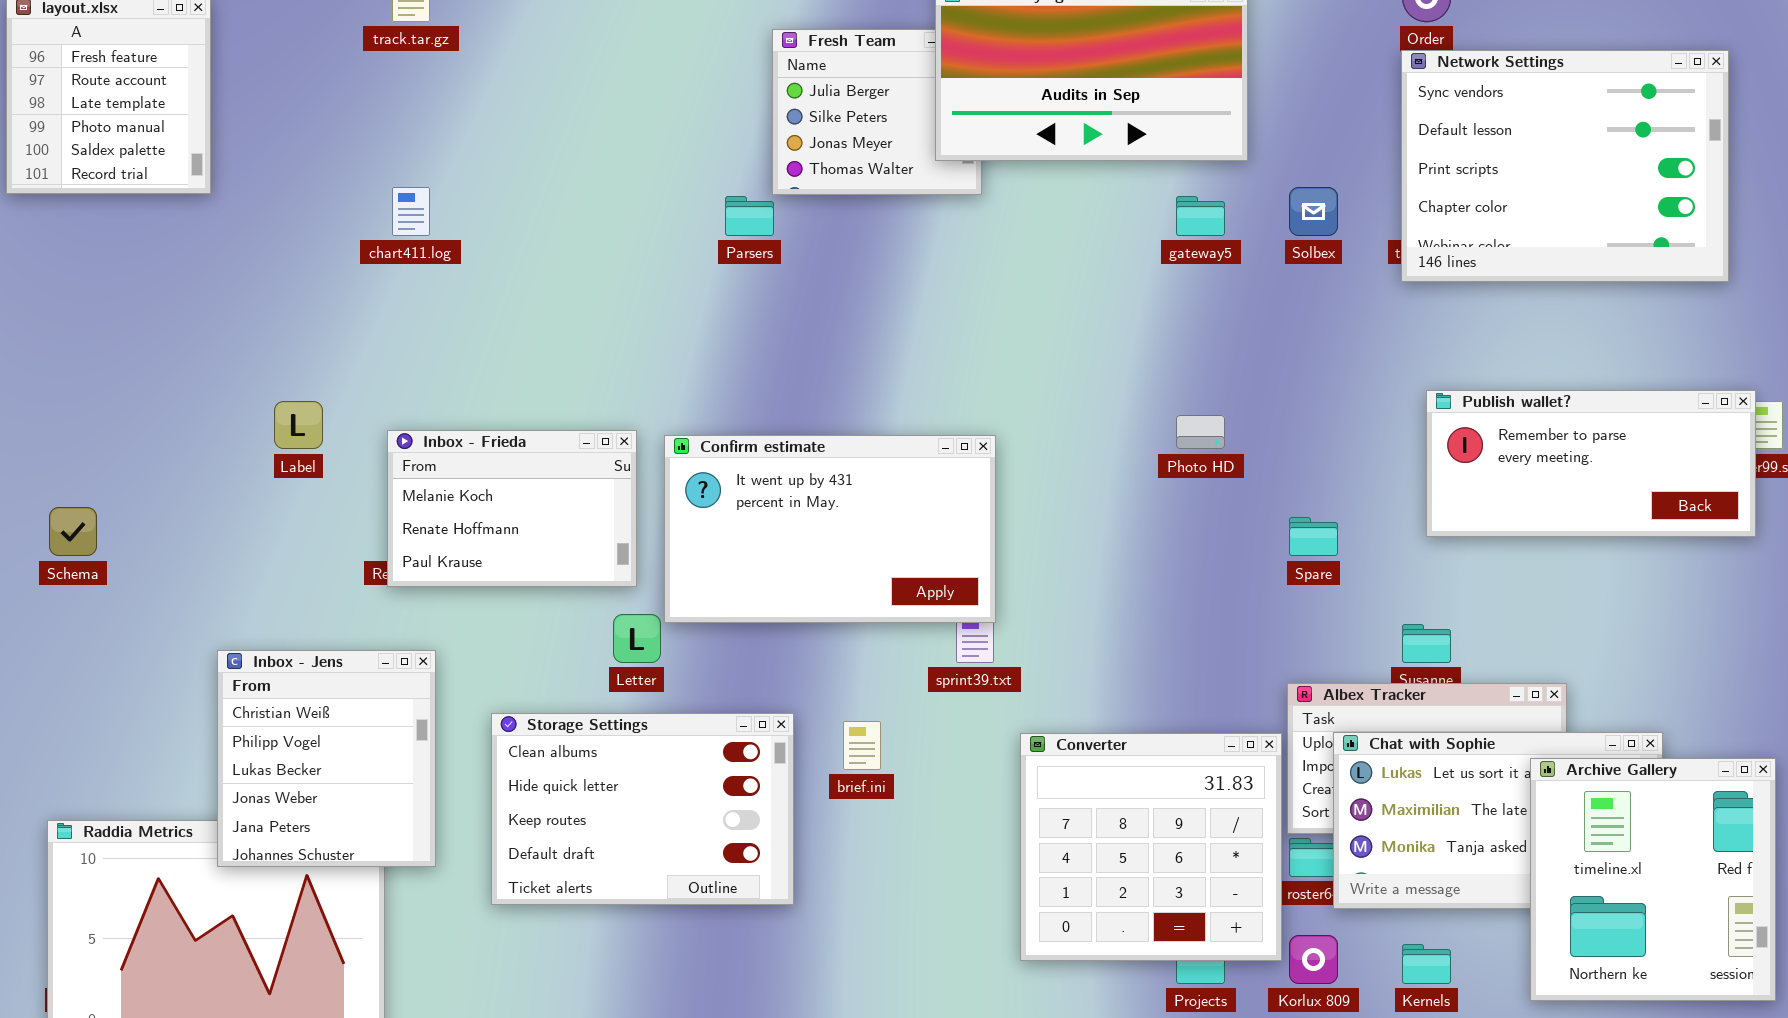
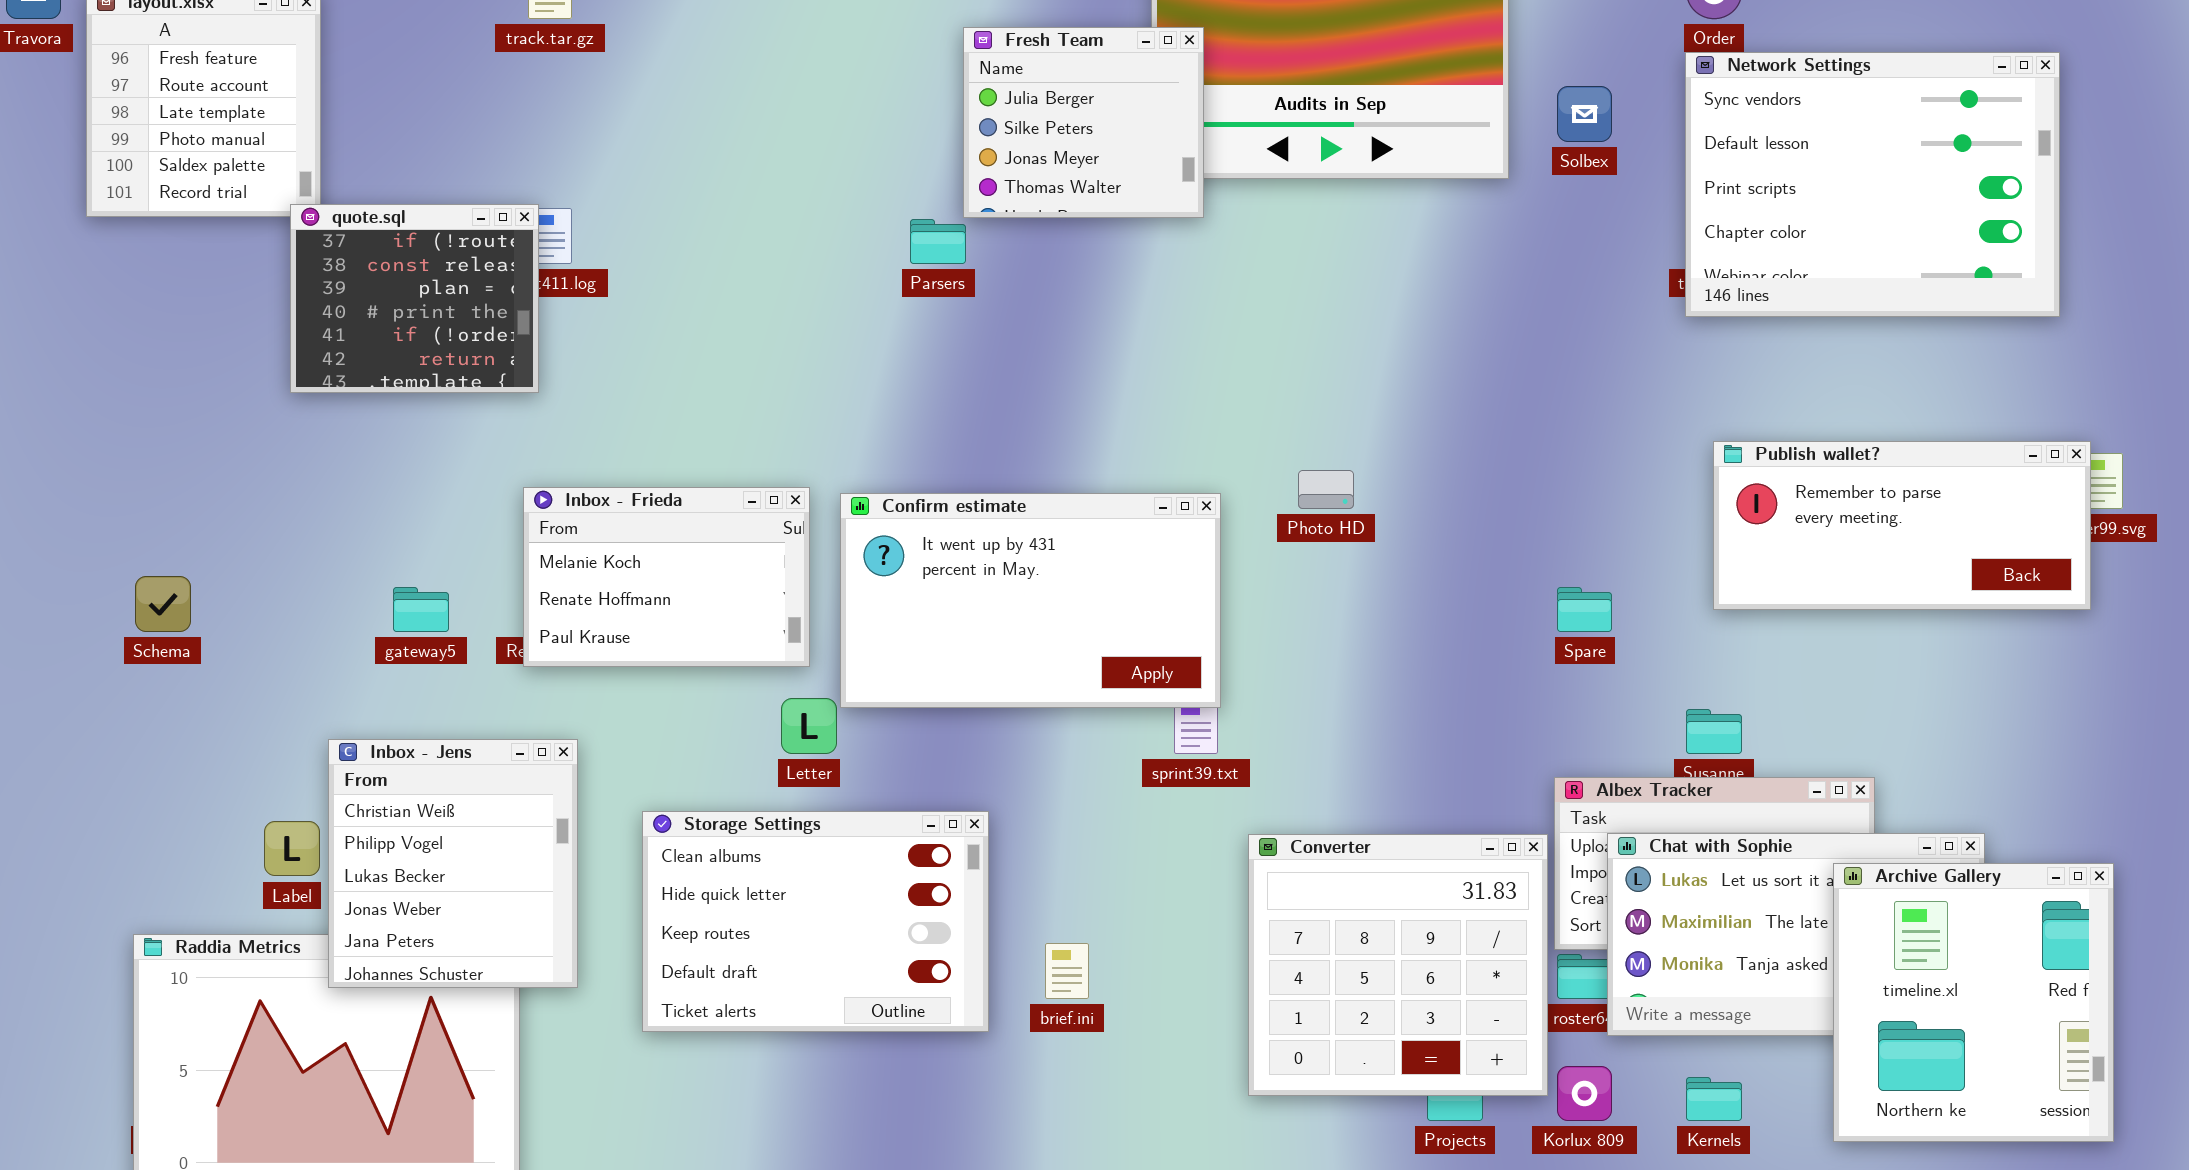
Fresh Team: [772,29,982,195] -> [963,27,1204,218], raised
quote.sql: none -> [290,204,539,393], opened
Solbex: [1289,187,1338,236] -> [1557,86,1612,142], moved
gateway5: [1176,196,1225,236] -> [393,587,449,632], moved
Label: [274,401,323,449] -> [264,821,320,876], moved
Photo HD: [1176,415,1225,449] -> [1298,470,1354,509], moved
brief.ini: [843,721,881,770] -> [1045,943,1089,999], moved

